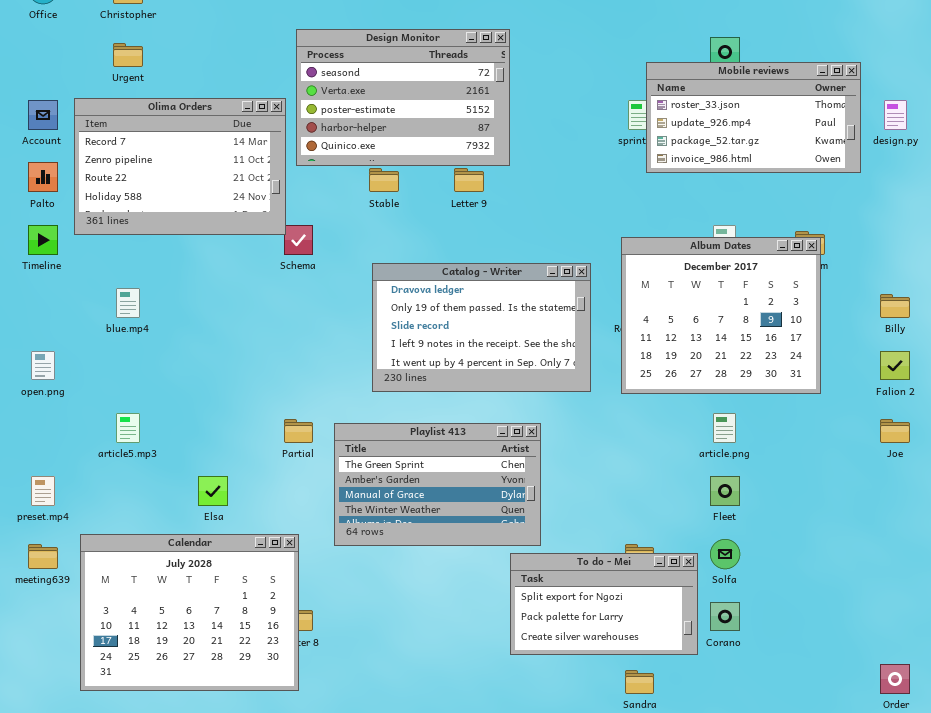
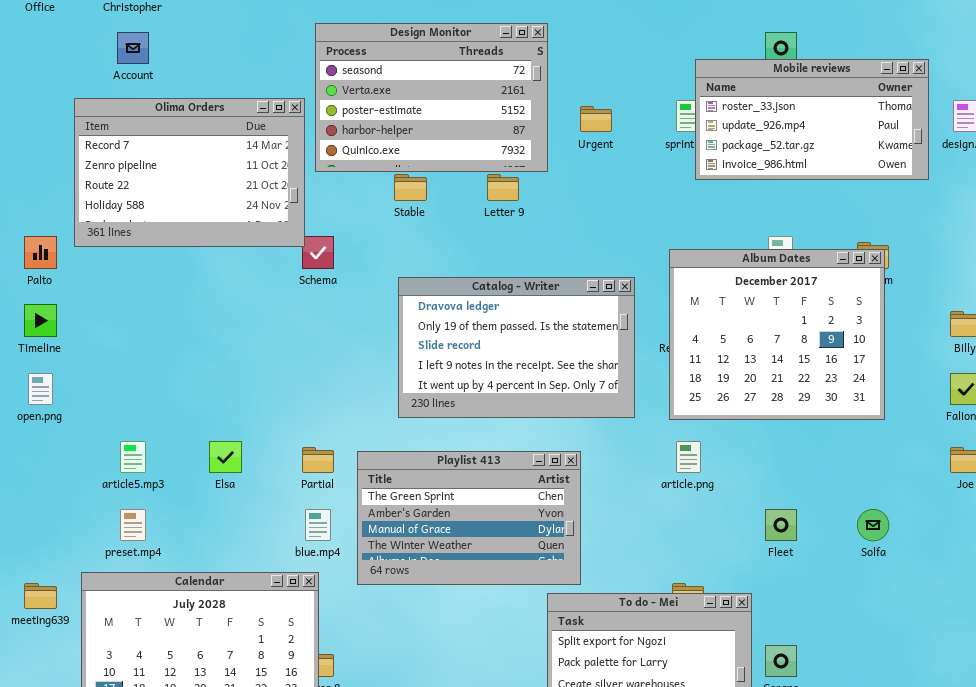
Urgent: [113,43,143,67] -> [580,106,612,132], moved
Account: [28,100,58,130] -> [117,32,149,64], moved
Palto: [28,162,58,192] -> [24,236,57,269], moved
Timeline: [28,225,58,255] -> [24,304,57,337], moved
blue.mp4: [116,288,140,318] -> [305,509,331,541], moved
article.png: [713,413,736,443] -> [676,441,701,473], moved
preset.mp4: [31,476,55,506] -> [120,509,146,541], moved
Elsa: [198,476,228,506] -> [209,441,242,473], moved
Solfa: [710,539,740,569] -> [857,509,889,541], moved

